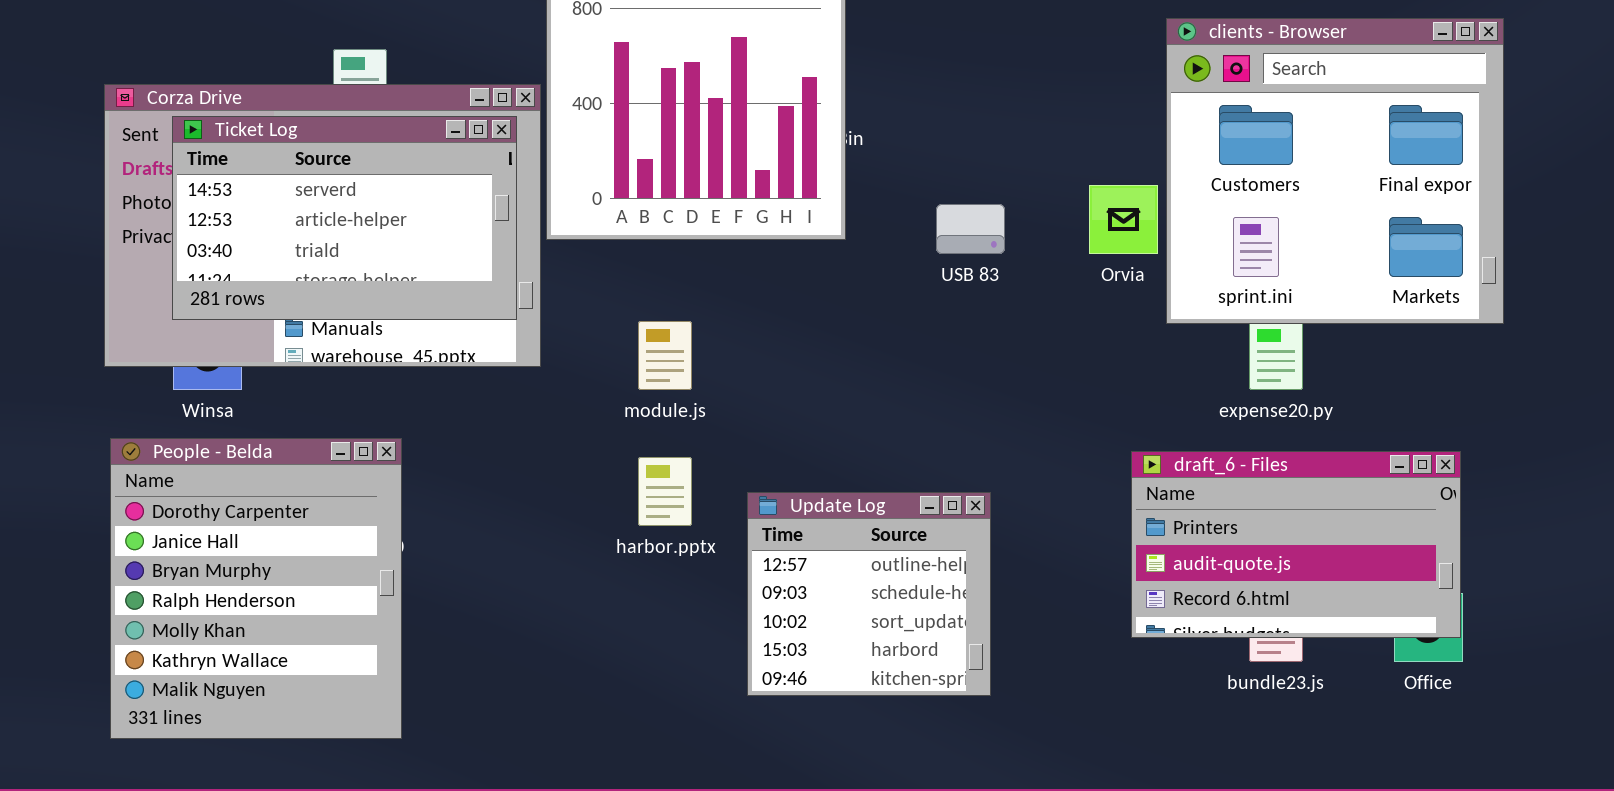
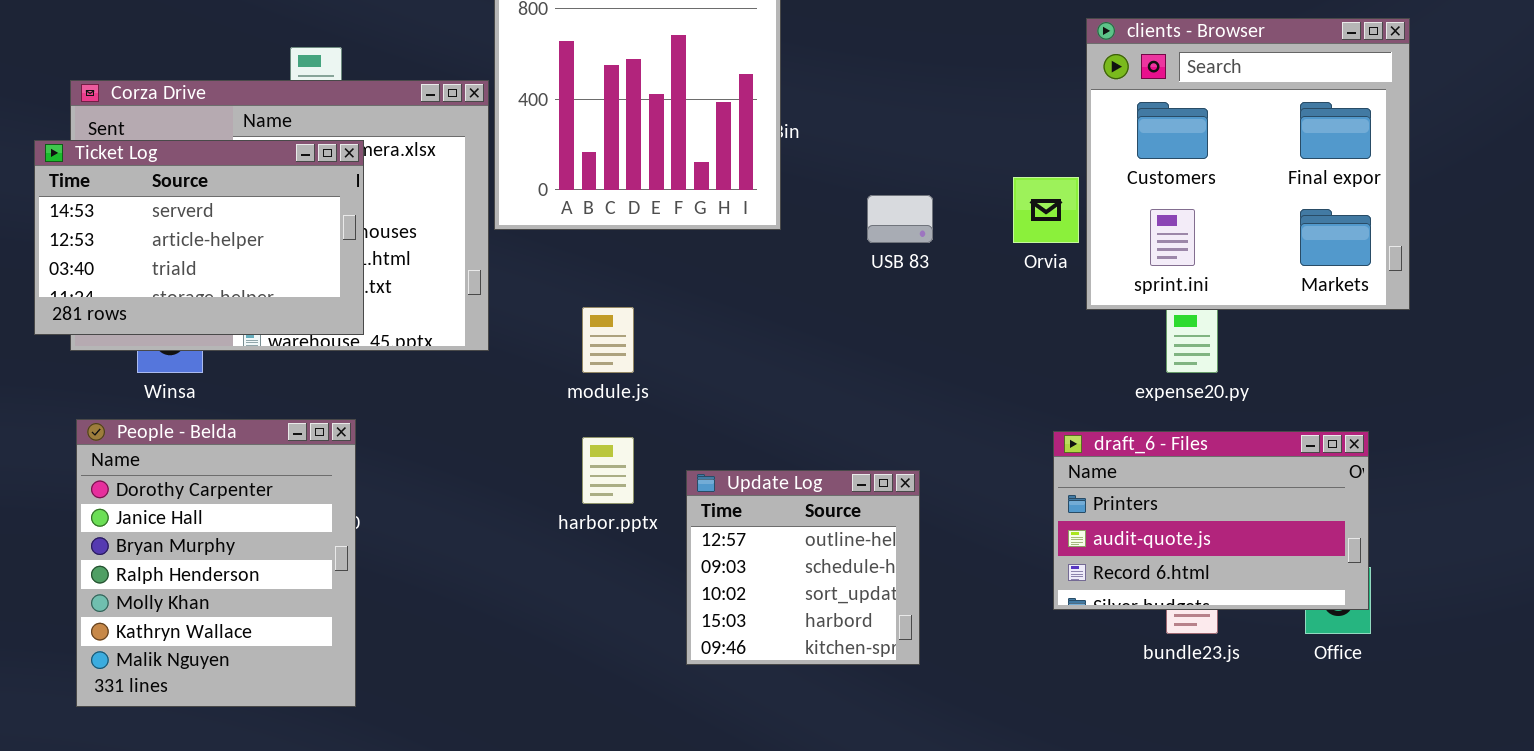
Ticket Log: [172,116,517,320] -> [34,140,364,335], moved

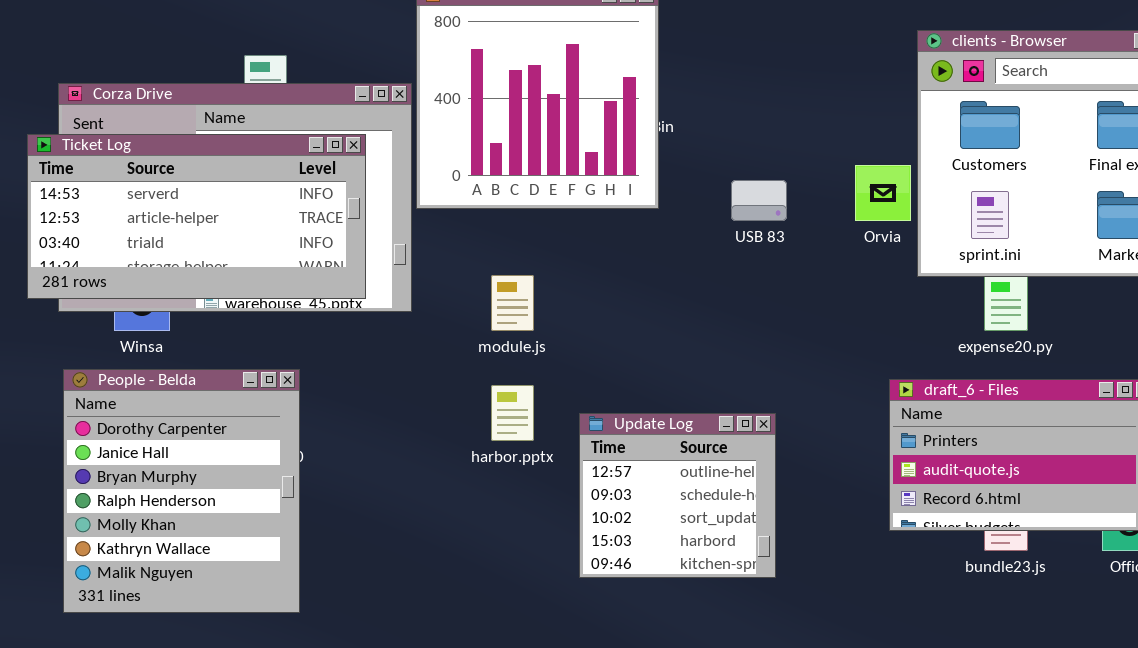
Ticket Log: [34,140,364,335] -> [27,134,366,299], resized

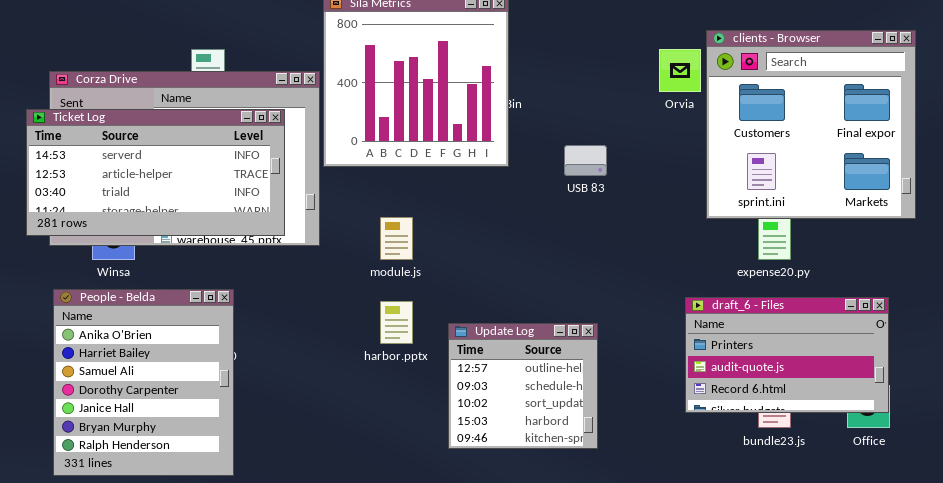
Orvia: [855,165,911,221] -> [659,49,701,92], moved
People - Belda: [63,369,300,613] -> [53,289,234,476], scrolled up 3 rows

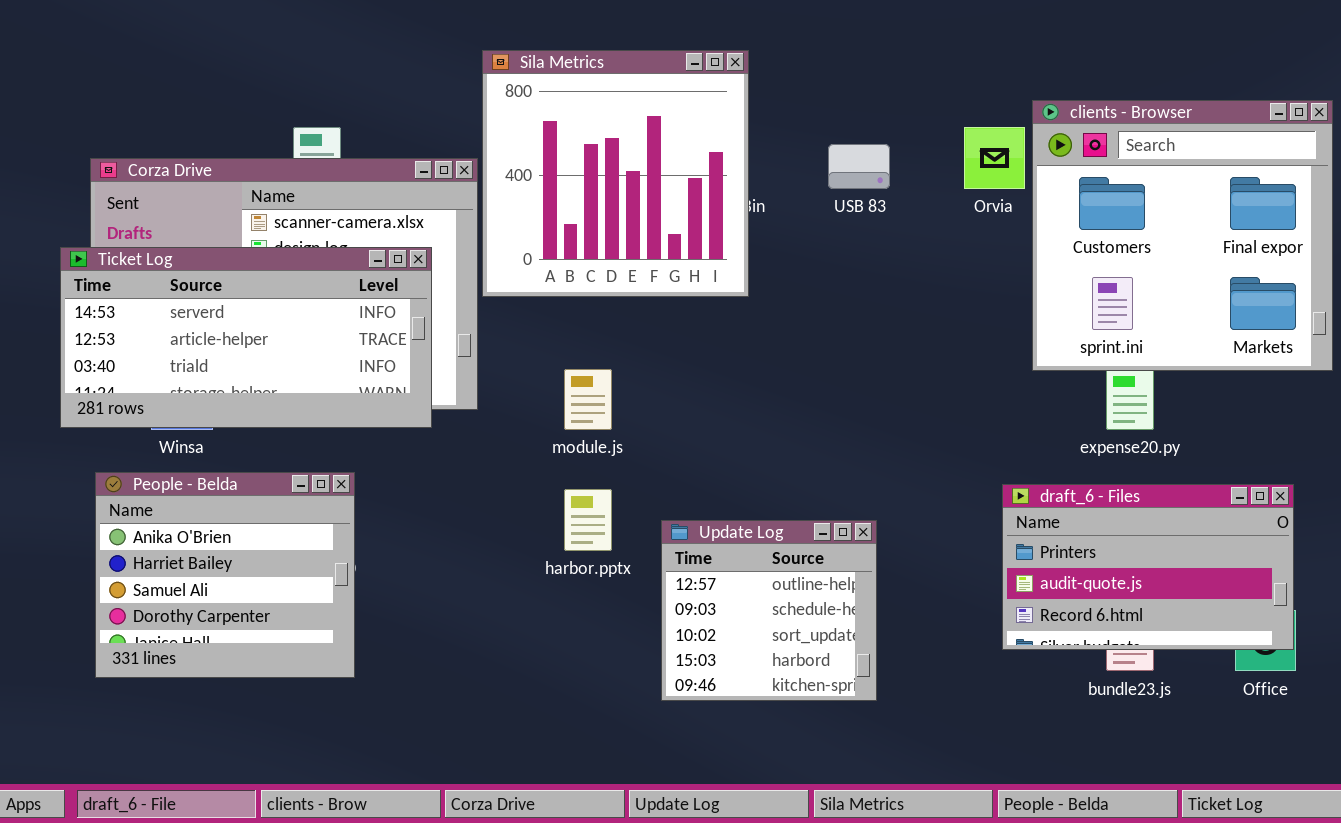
Ticket Log: [26,109,285,236] -> [60,247,432,428], moved
USB 83: [564,145,607,176] -> [828,144,890,189], moved
People - Belda: [53,289,234,476] -> [95,472,355,678], resized

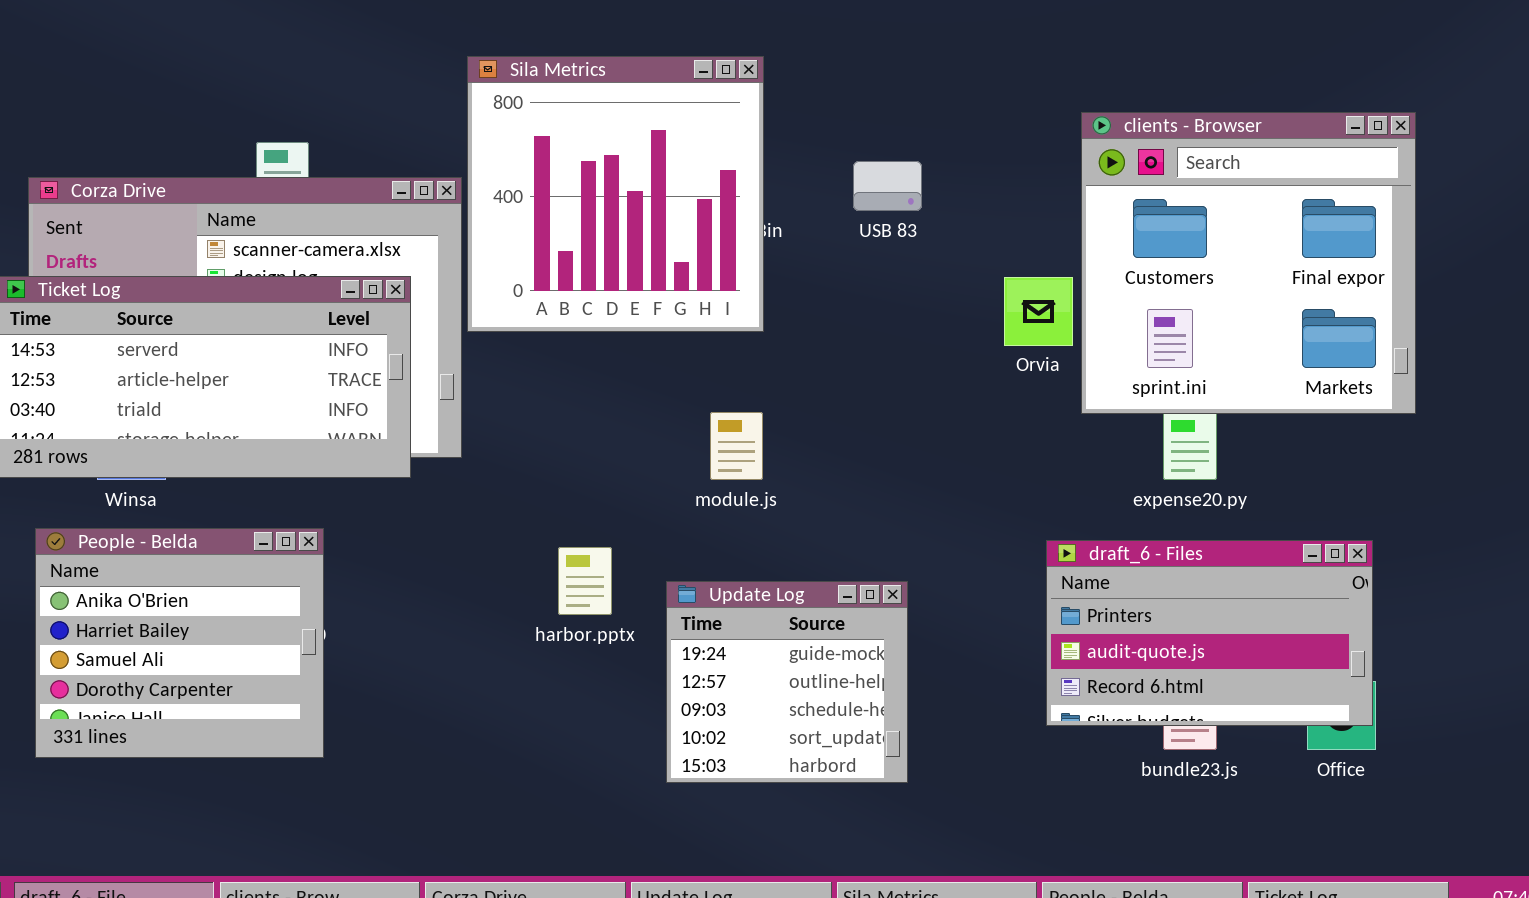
Orvia: [964,127,1025,189] -> [1004,277,1073,346], moved
module.js: [564,369,612,430] -> [710,412,763,480], moved
Update Log: [661,520,877,701] -> [666,581,908,783], scrolled up 1 row

